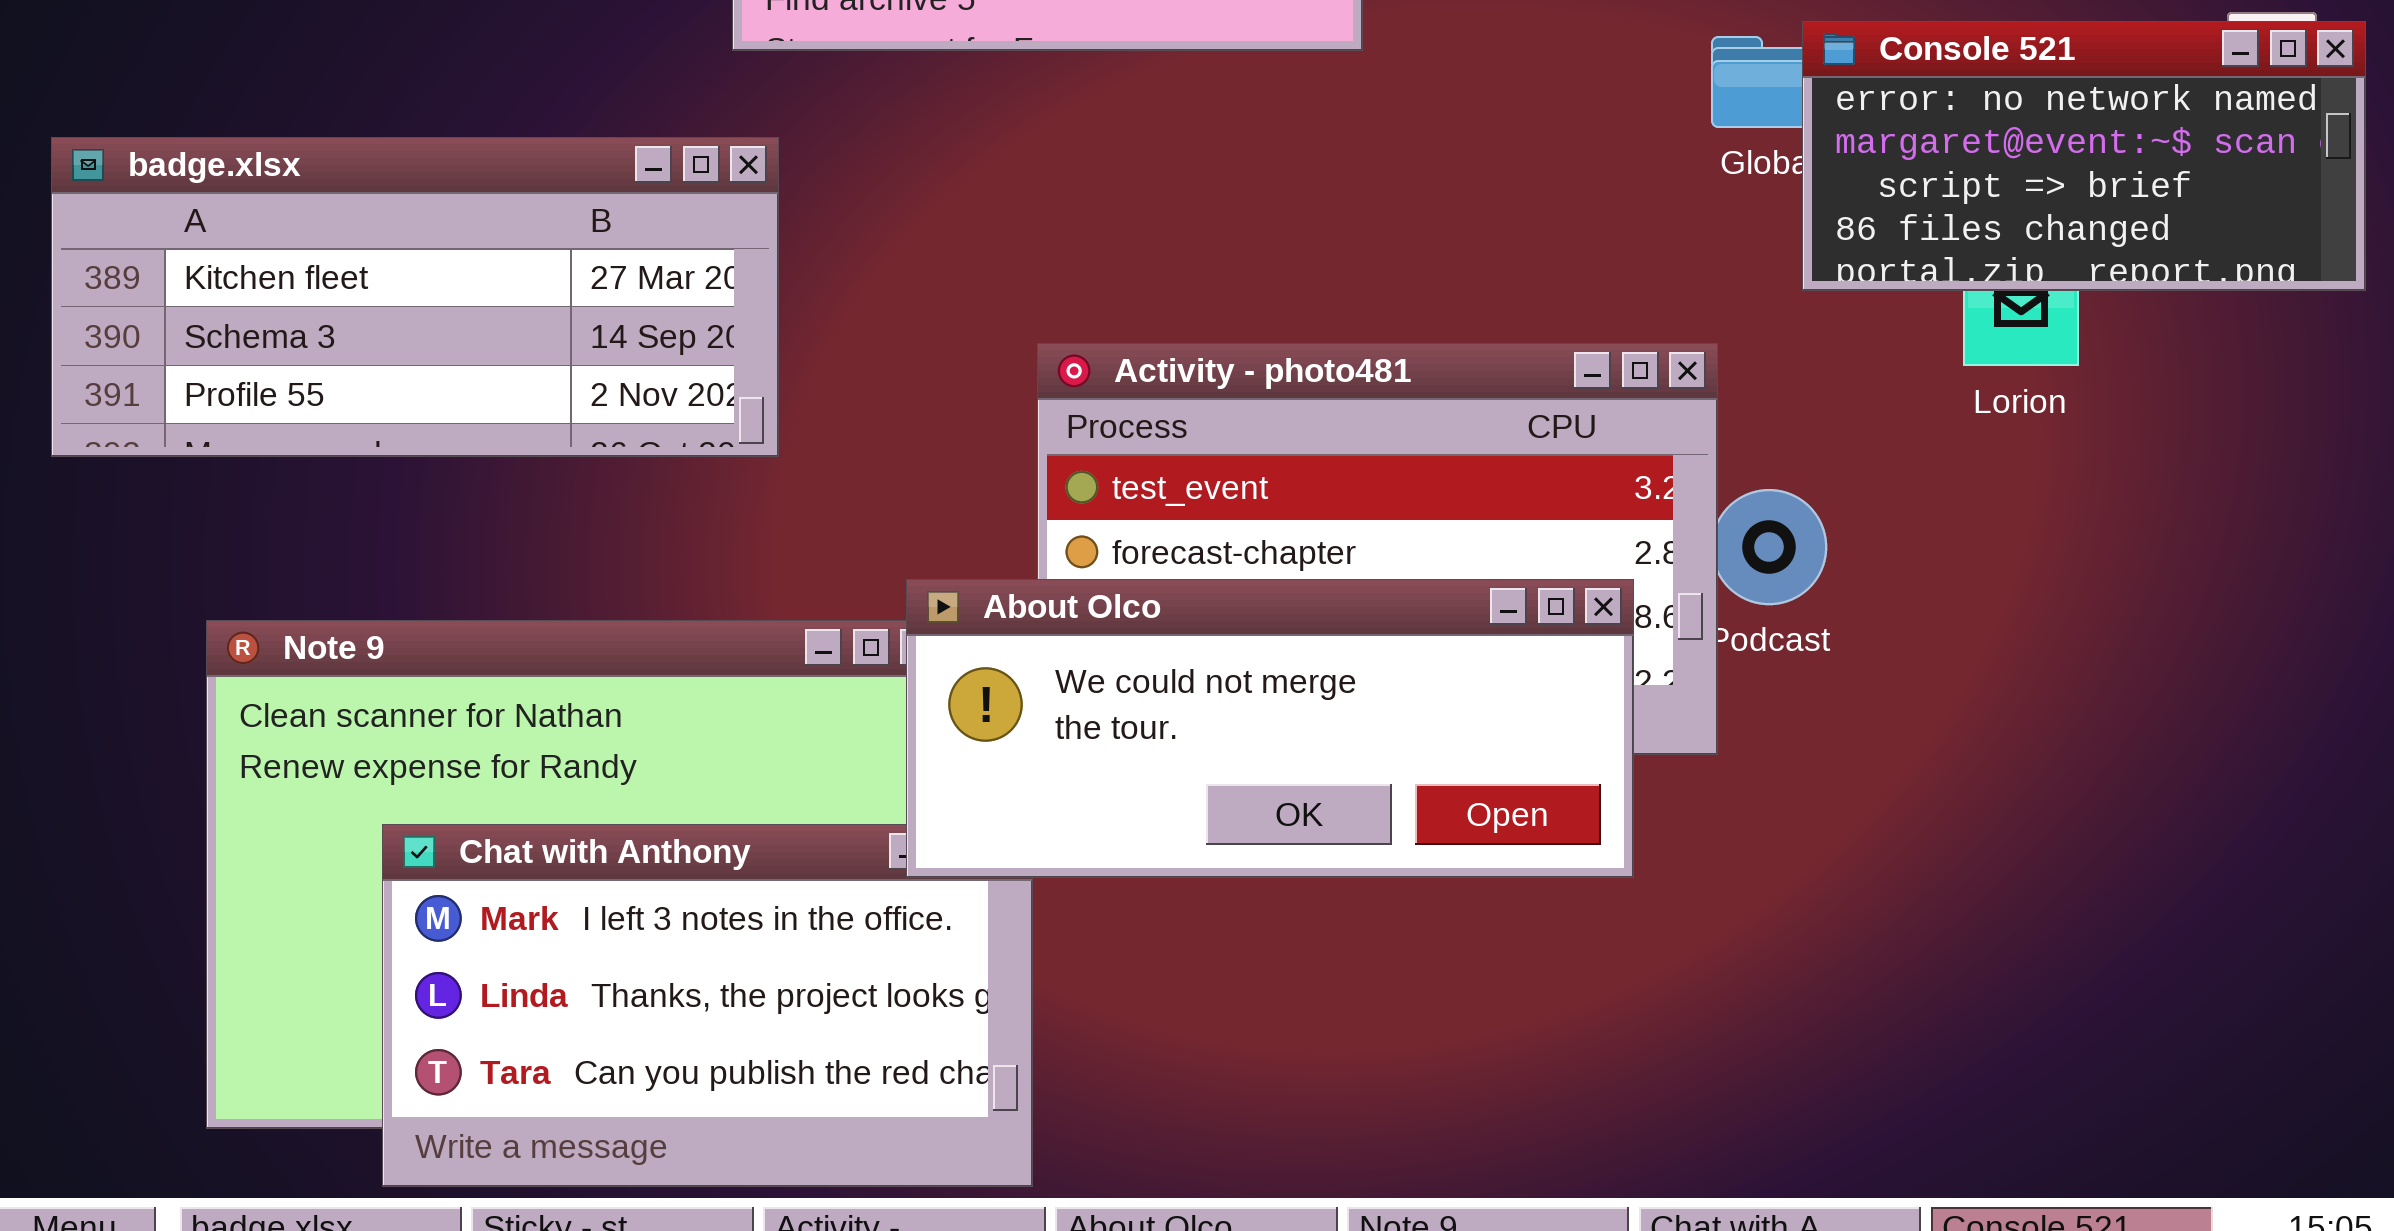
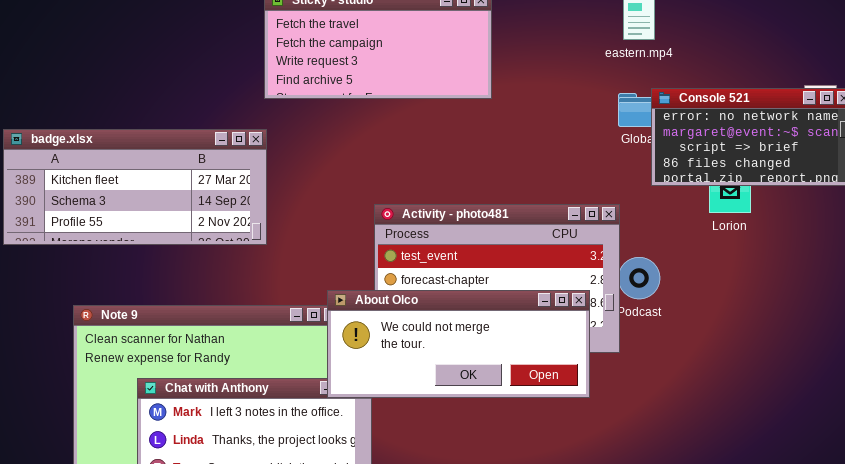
badge.xlsx: [51,137,779,457] -> [3,129,267,245], moved

